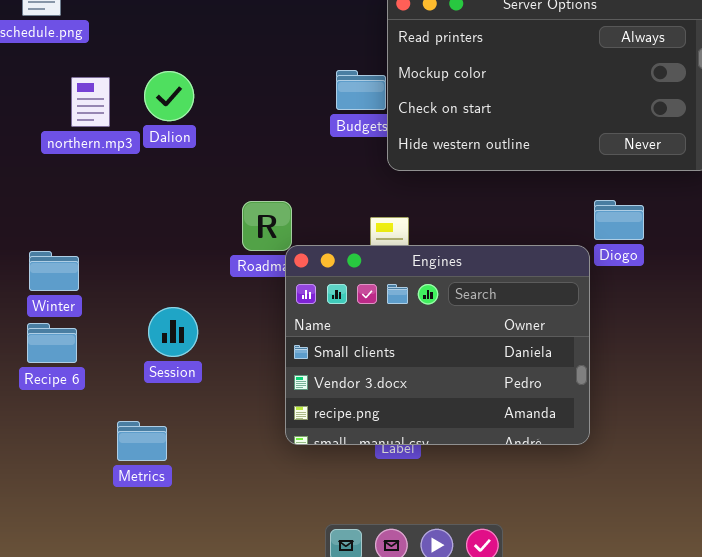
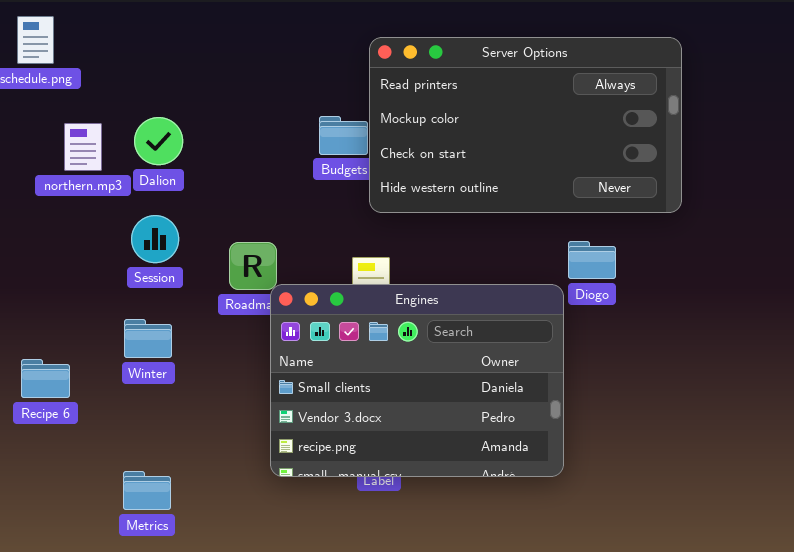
Winter: [29,251,79,291] -> [124,319,172,358], moved
Session: [148,307,198,357] -> [131,215,179,263], moved
Metrics: [117,421,167,461] -> [123,471,171,510], moved

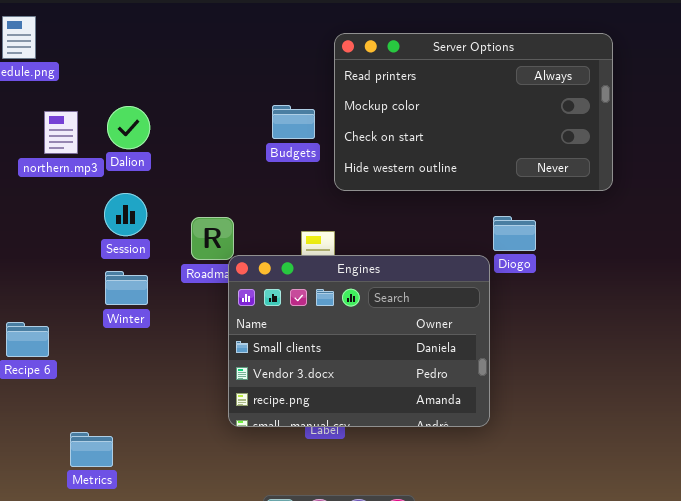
Server Options: [369,37,682,213] -> [334,33,613,191], moved
Winter: [124,319,172,358] -> [105,271,148,305], moved
Metrics: [123,471,171,510] -> [70,432,113,467], moved

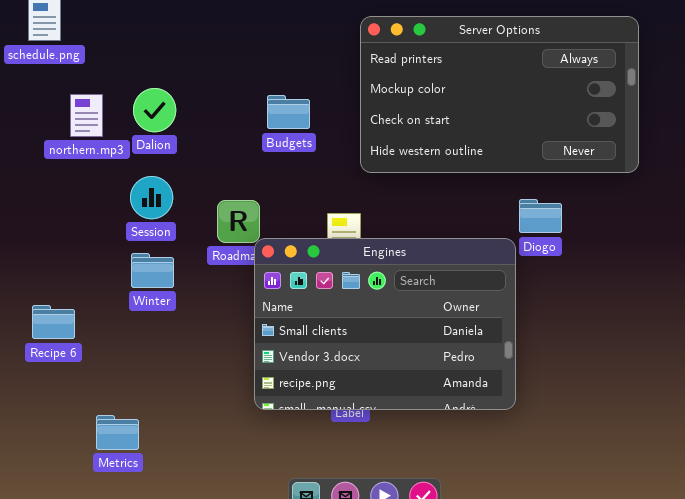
Budgets: [272,105,315,139] -> [267,95,310,129], moved

